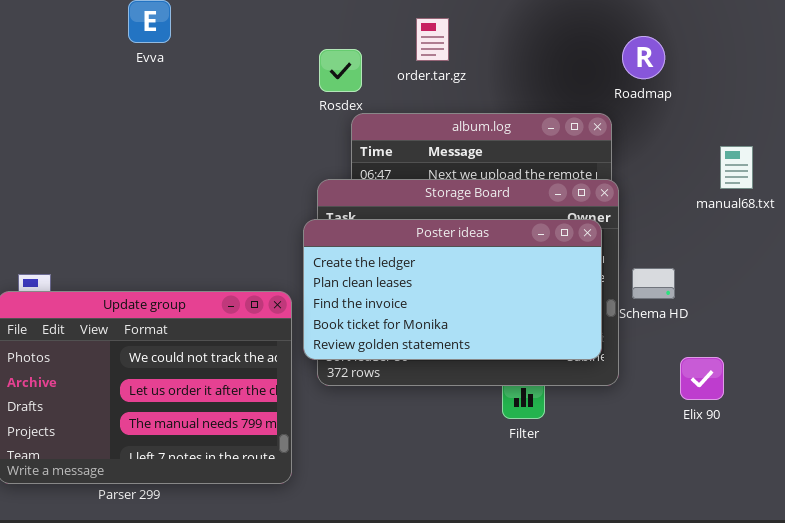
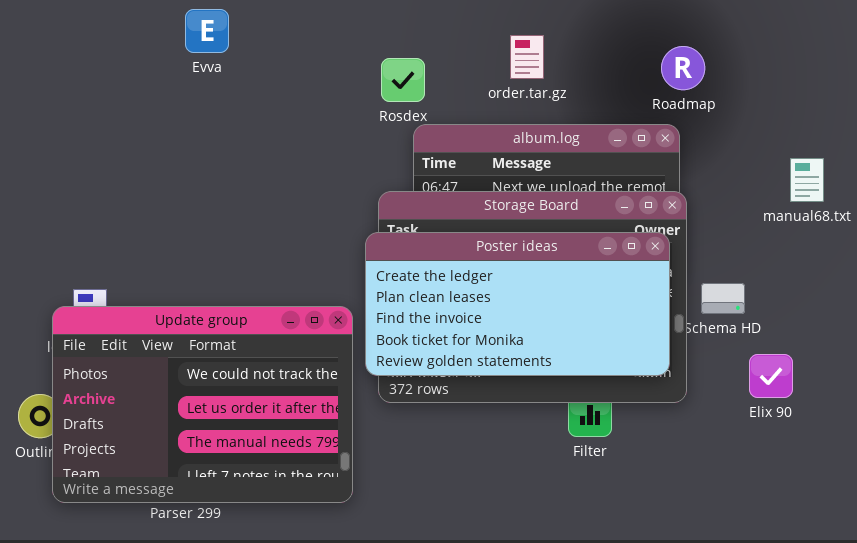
order.tar.gz: [416,18,449,61] -> [510,35,544,79], moved
Roadmap: [622,36,665,79] -> [661,46,705,90], moved
Elix 90: [680,357,724,400] -> [749,354,793,398], moved

